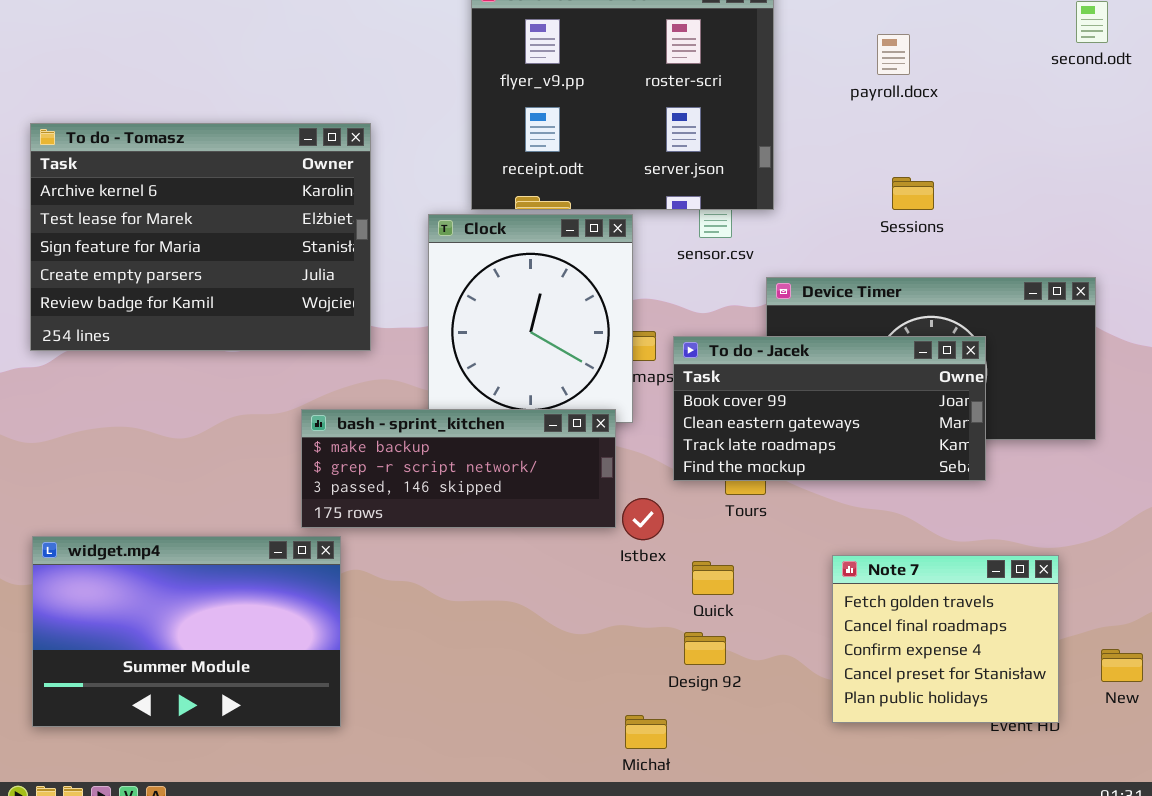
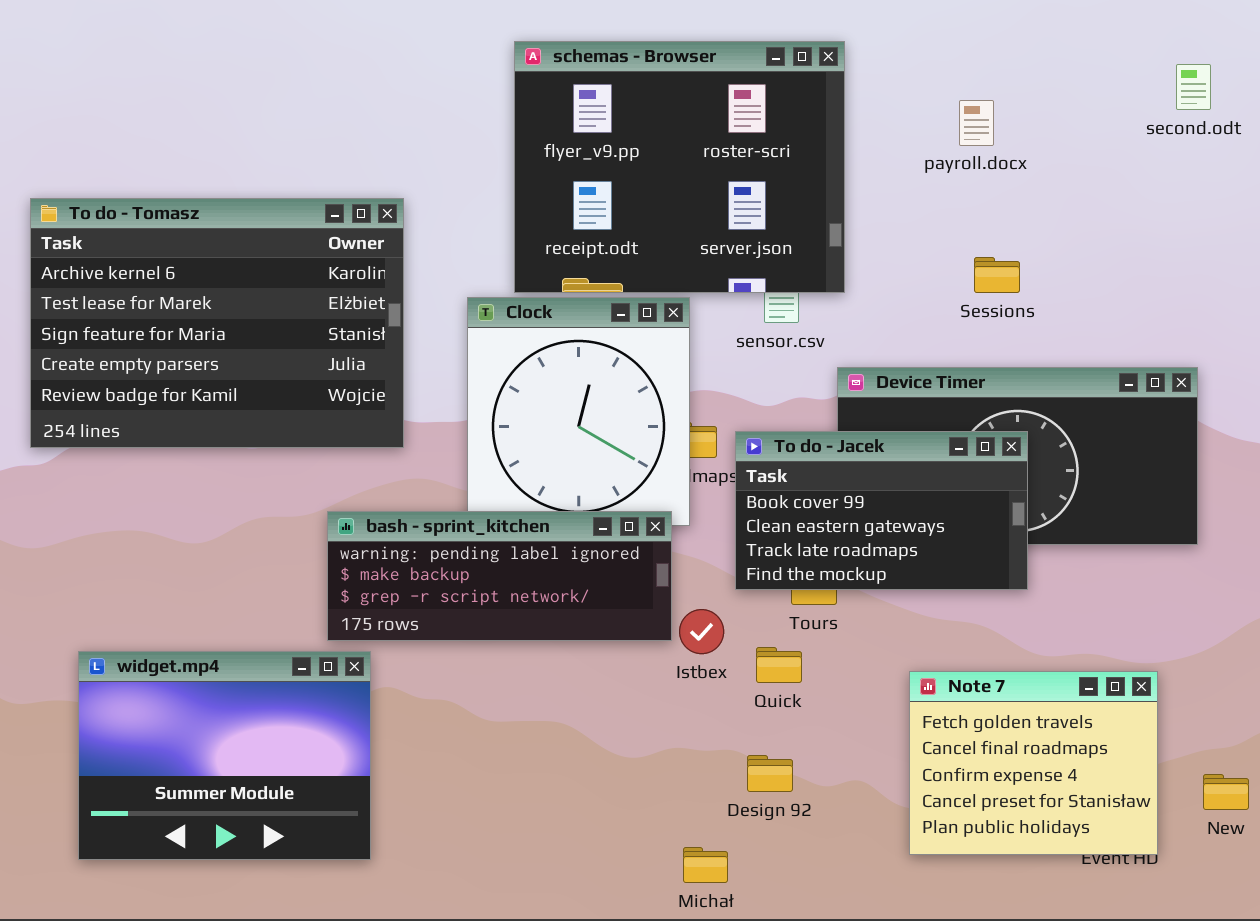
To do - Jacek: [673,336,986,481] -> [735,431,1028,590], resized
bash - sprint_kitchen: [301,409,616,528] -> [327,511,672,641], scrolled up 1 row
widget.mp4: [32,536,341,727] -> [78,651,371,860], resized
Quick: [692,561,734,595] -> [756,647,802,683], moved

